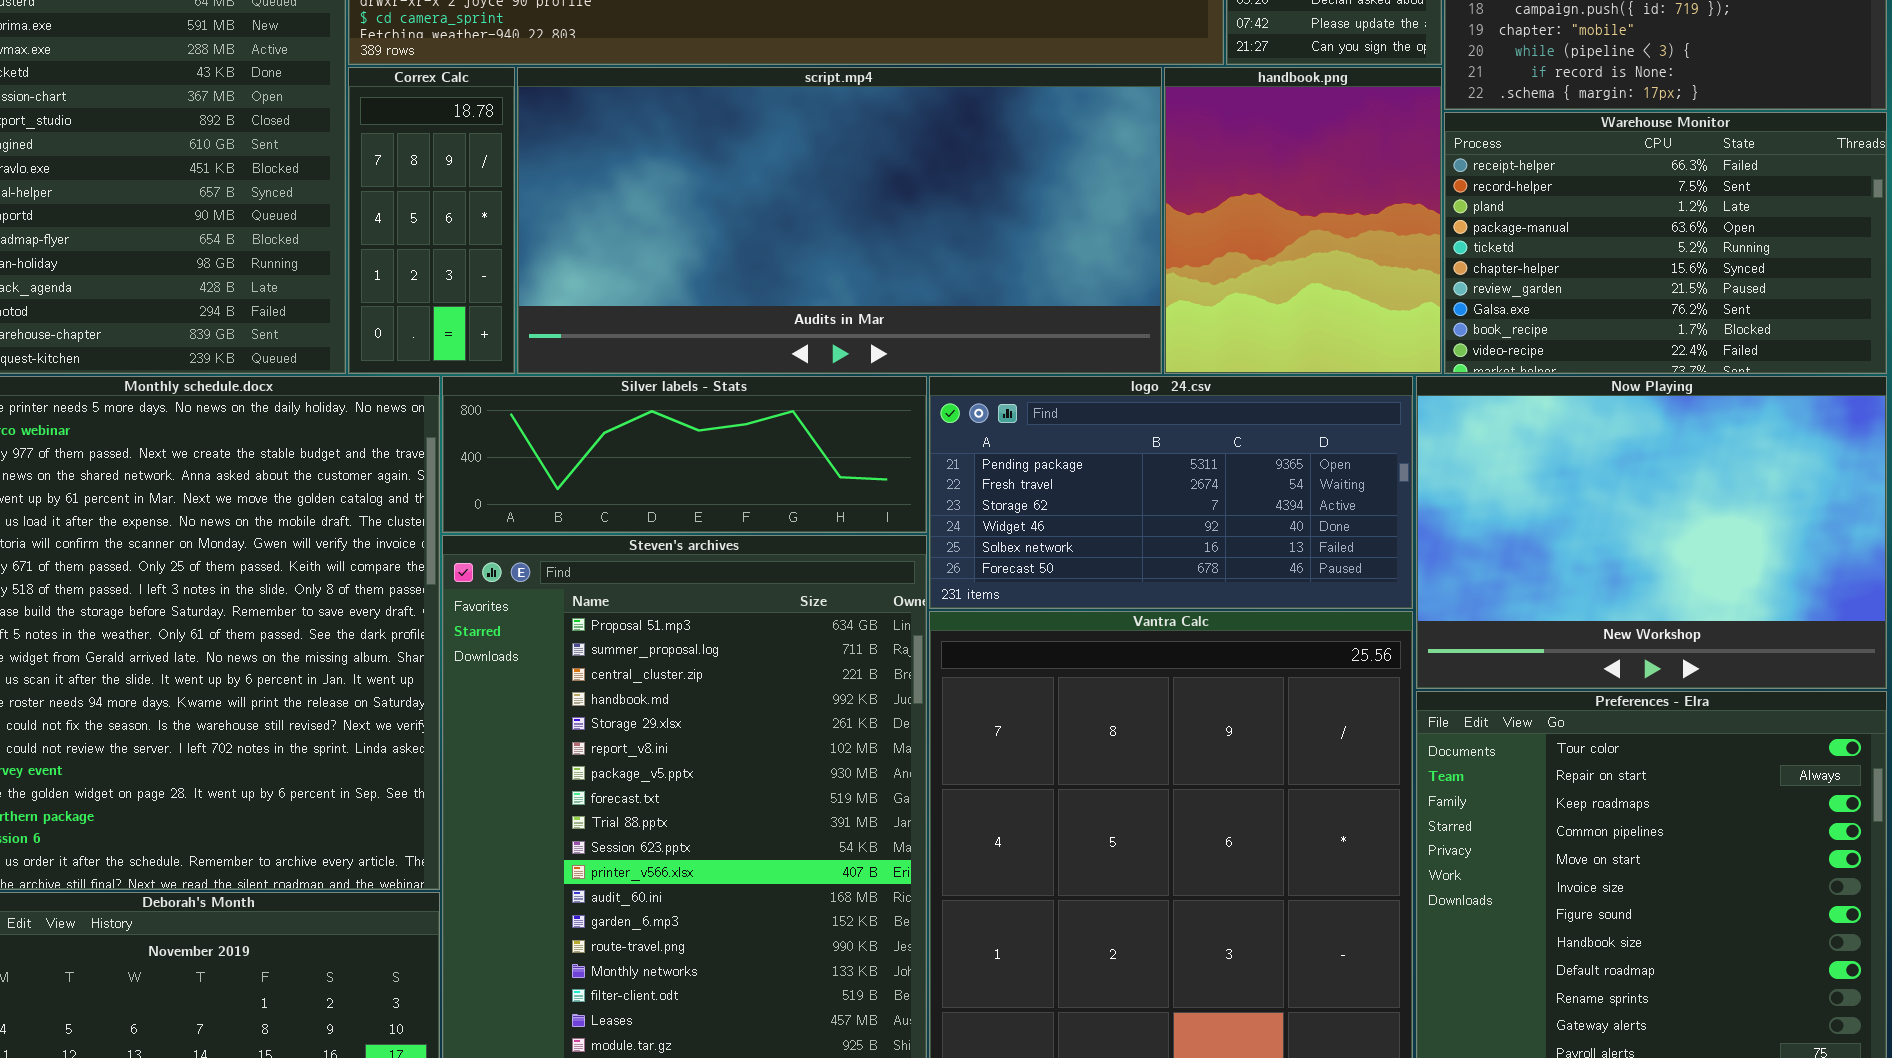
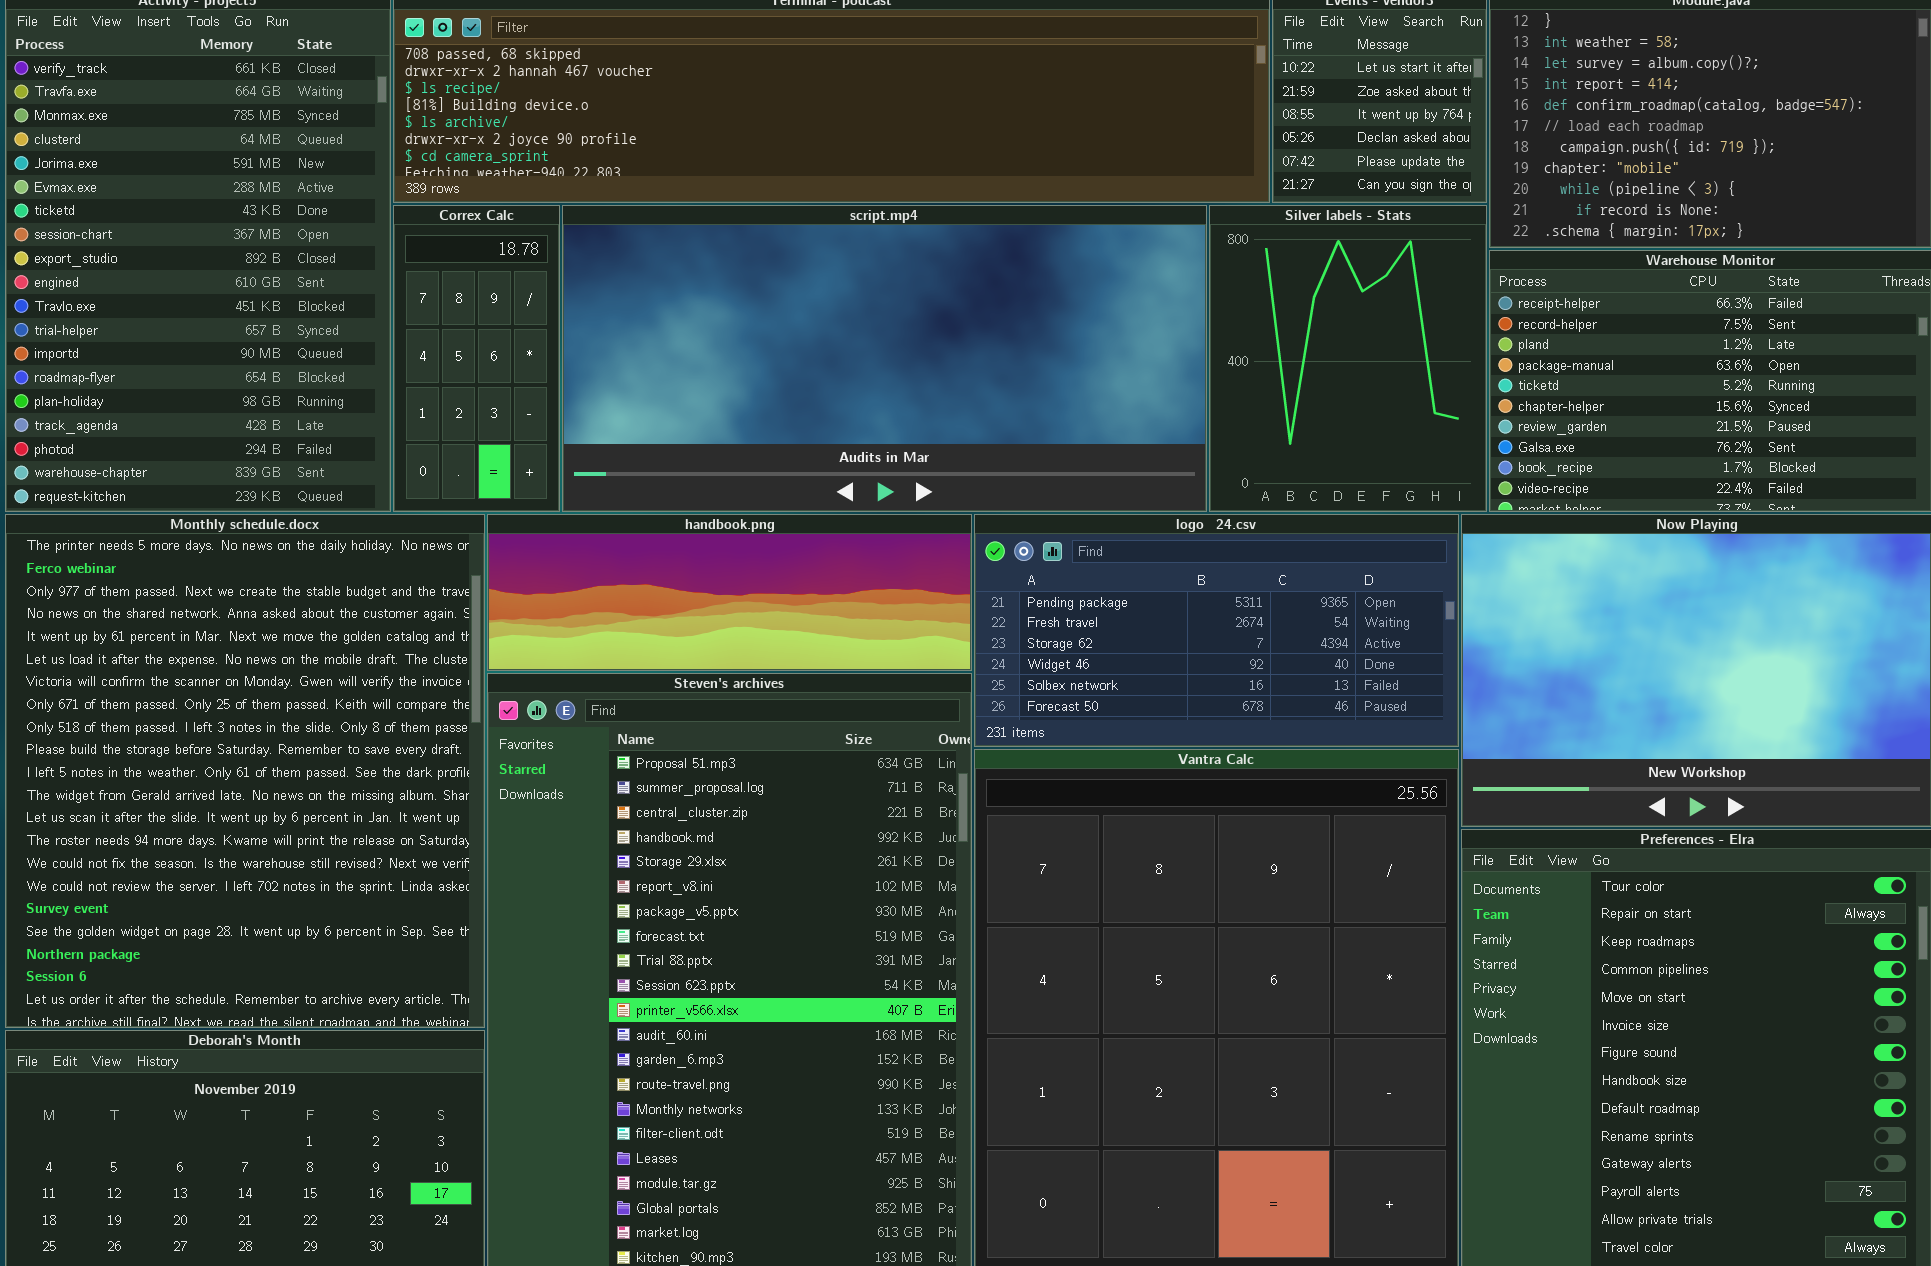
handbook.png: [1164,67,1442,374] -> [487,514,972,671], moved, resized
Silver labels - Stats: [442,376,927,533] -> [1209,205,1487,512], moved, resized

